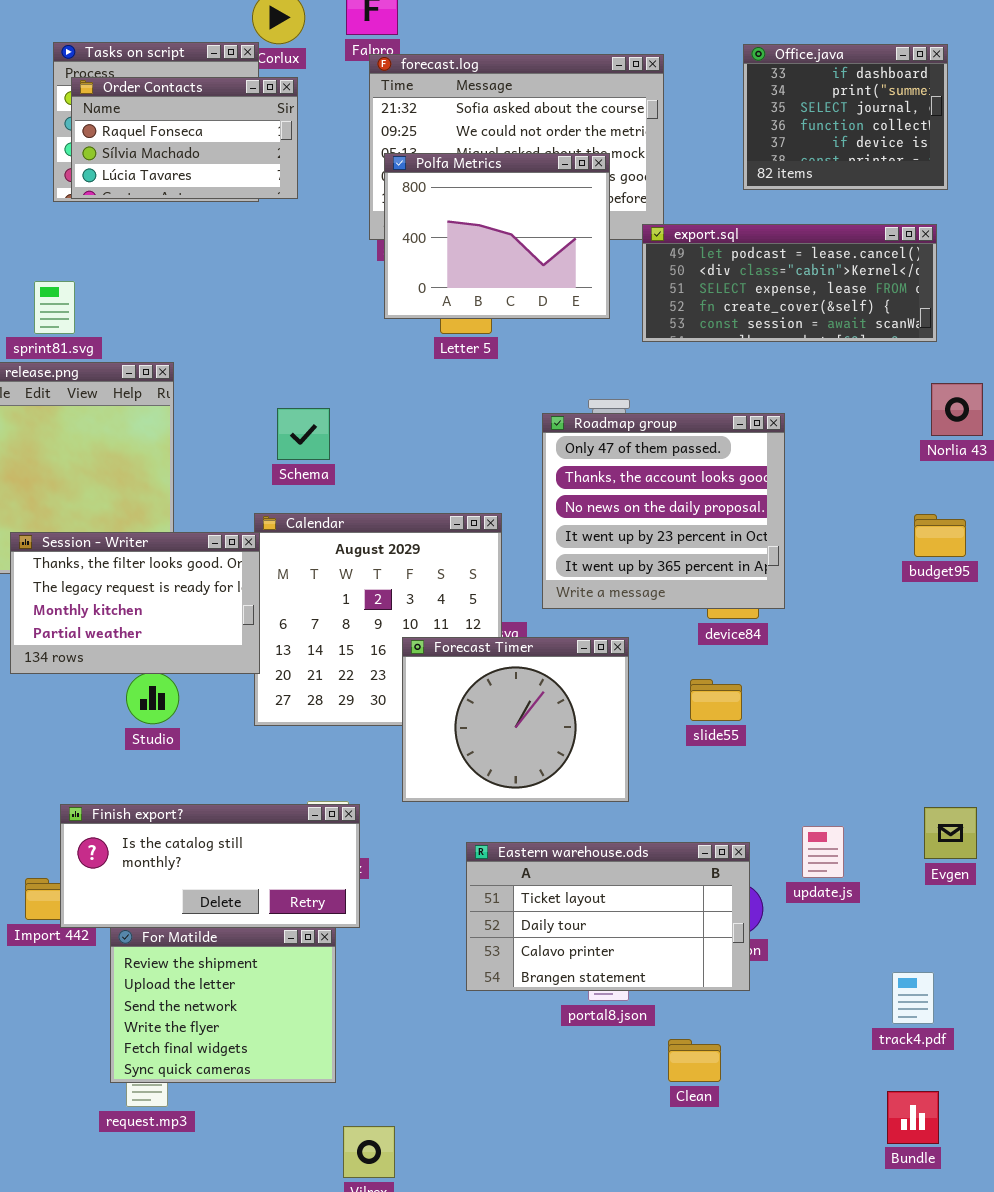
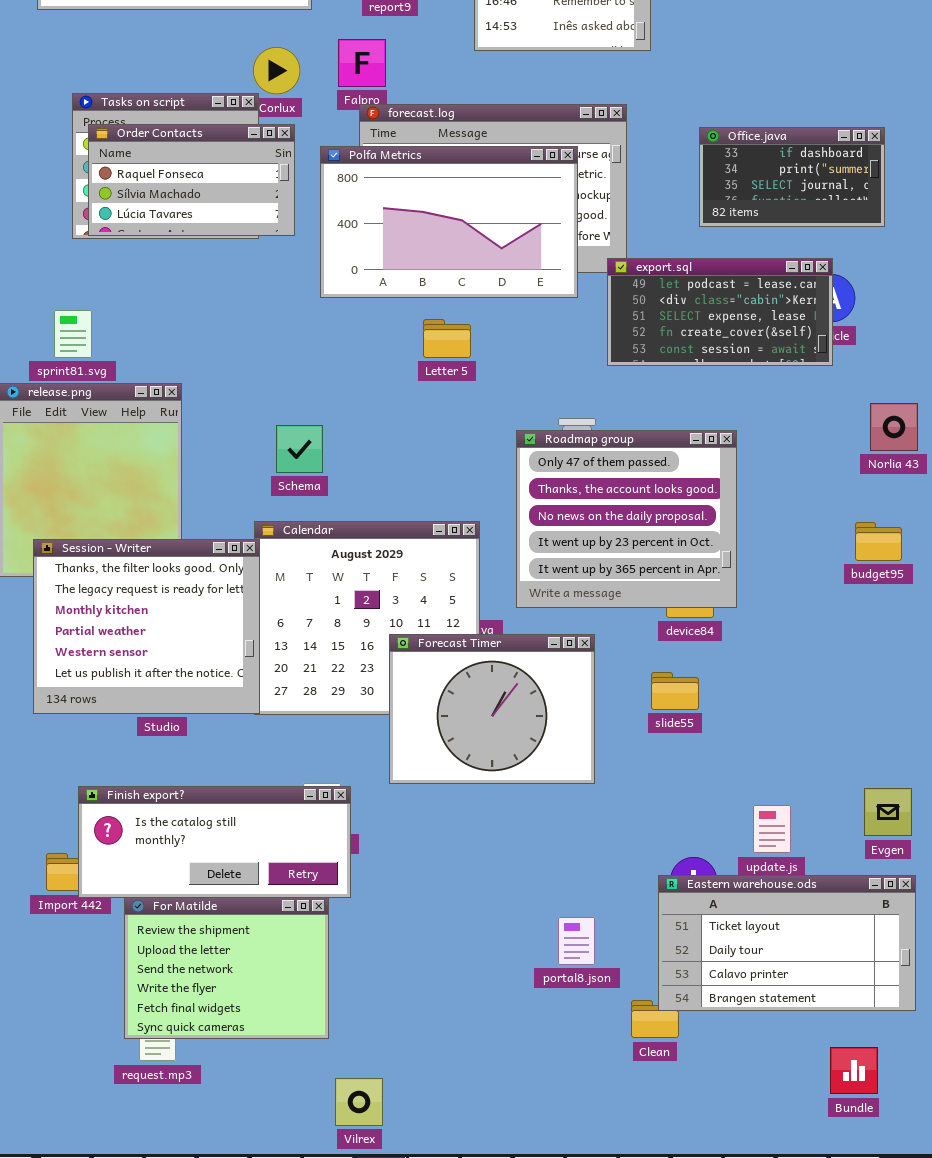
Office.java: [743,44,948,190] -> [699,127,885,227], resized
Polfa Metrics: [384,153,610,319] -> [320,146,578,298], moved, resized
export.sql: [642,224,937,342] -> [607,258,833,366], resized
Session - Writer: [10,532,260,674] -> [33,539,260,714], resized
Eastern warehouse.ods: [466,842,750,991] -> [658,875,916,1011], moved

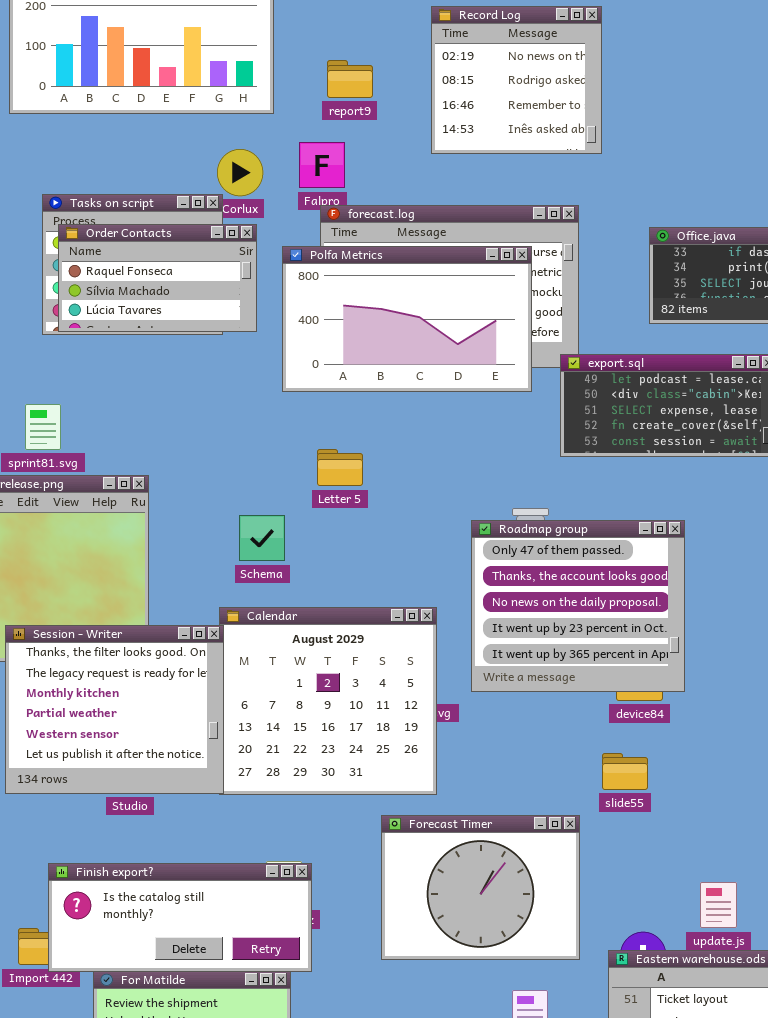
Letter 5: [423,319,471,358] -> [317,449,363,486], moved
Forecast Timer: [389,634,595,784] -> [381,815,580,960], moved

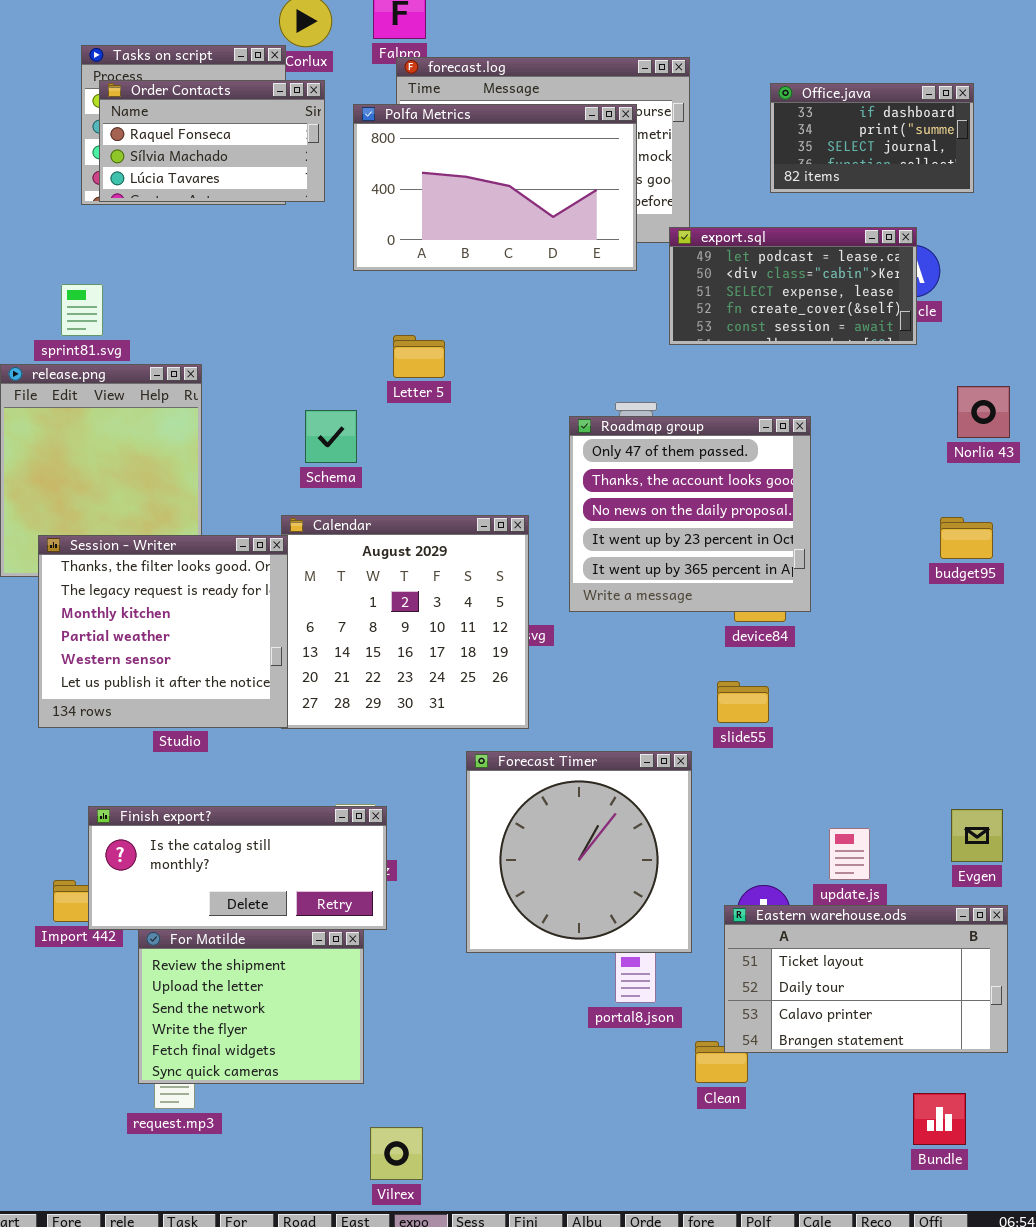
Forecast Timer: [381,815,580,960] -> [466,751,692,953], resized

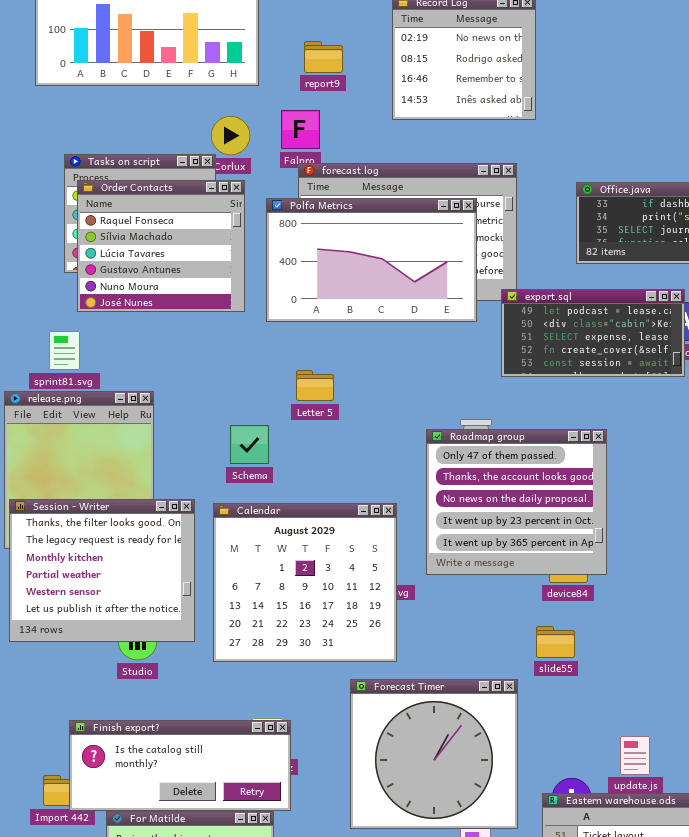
Order Contacts: [99,80,325,202] -> [77,180,245,312], resized
Session - Writer: [38,535,288,728] -> [9,499,195,642], moved

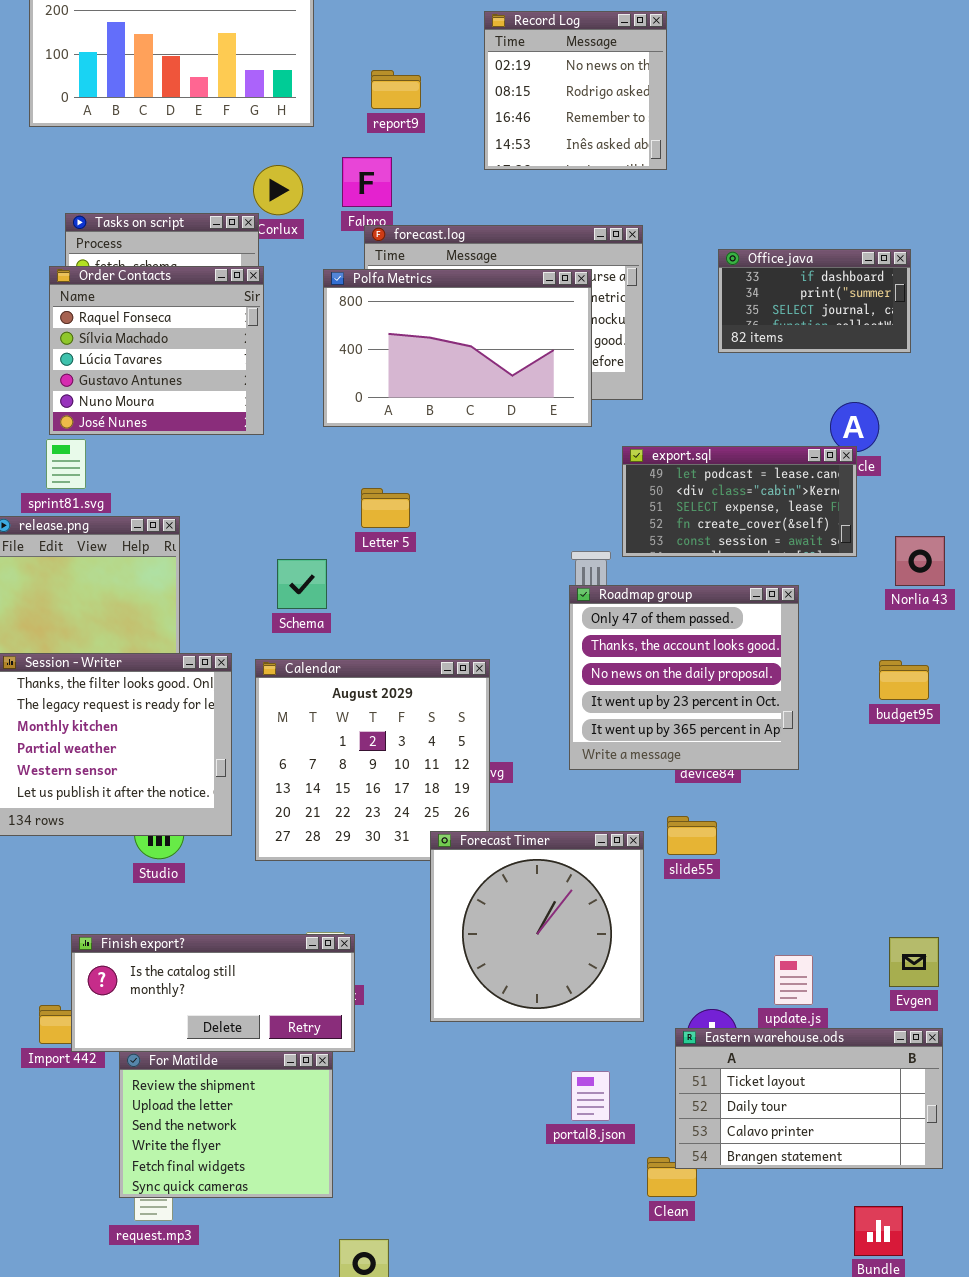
Order Contacts: [77,180,245,312] -> [49,266,264,435], moved
export.sql: [501,289,685,377] -> [622,446,857,557], moved
Roadmap group: [426,429,607,575] -> [569,585,799,770], moved
Forecast Timer: [350,679,518,829] -> [430,831,644,1022], moved

